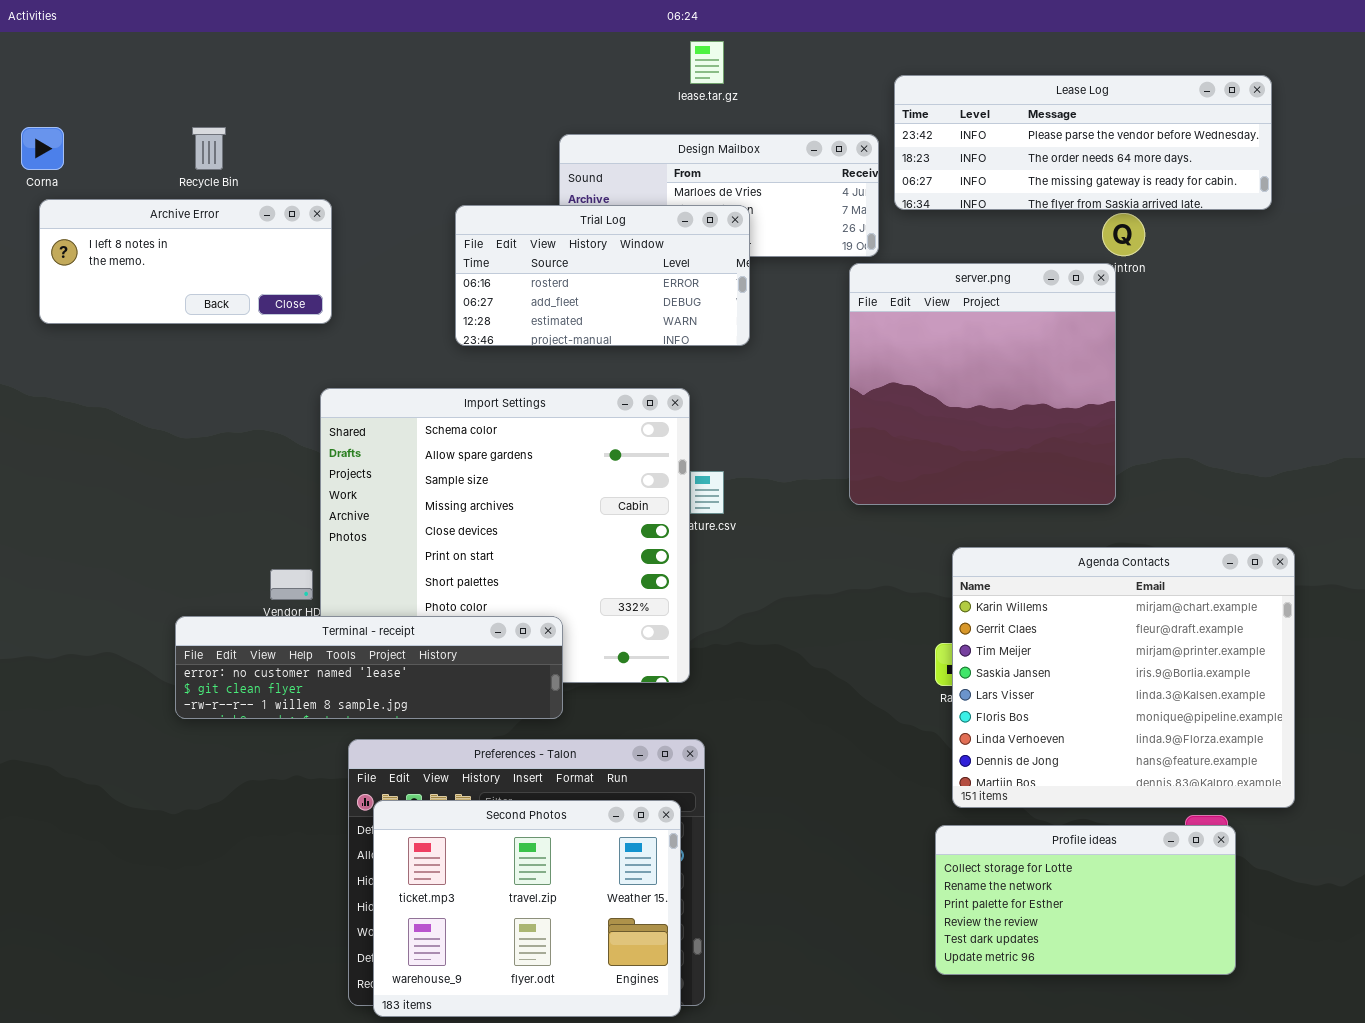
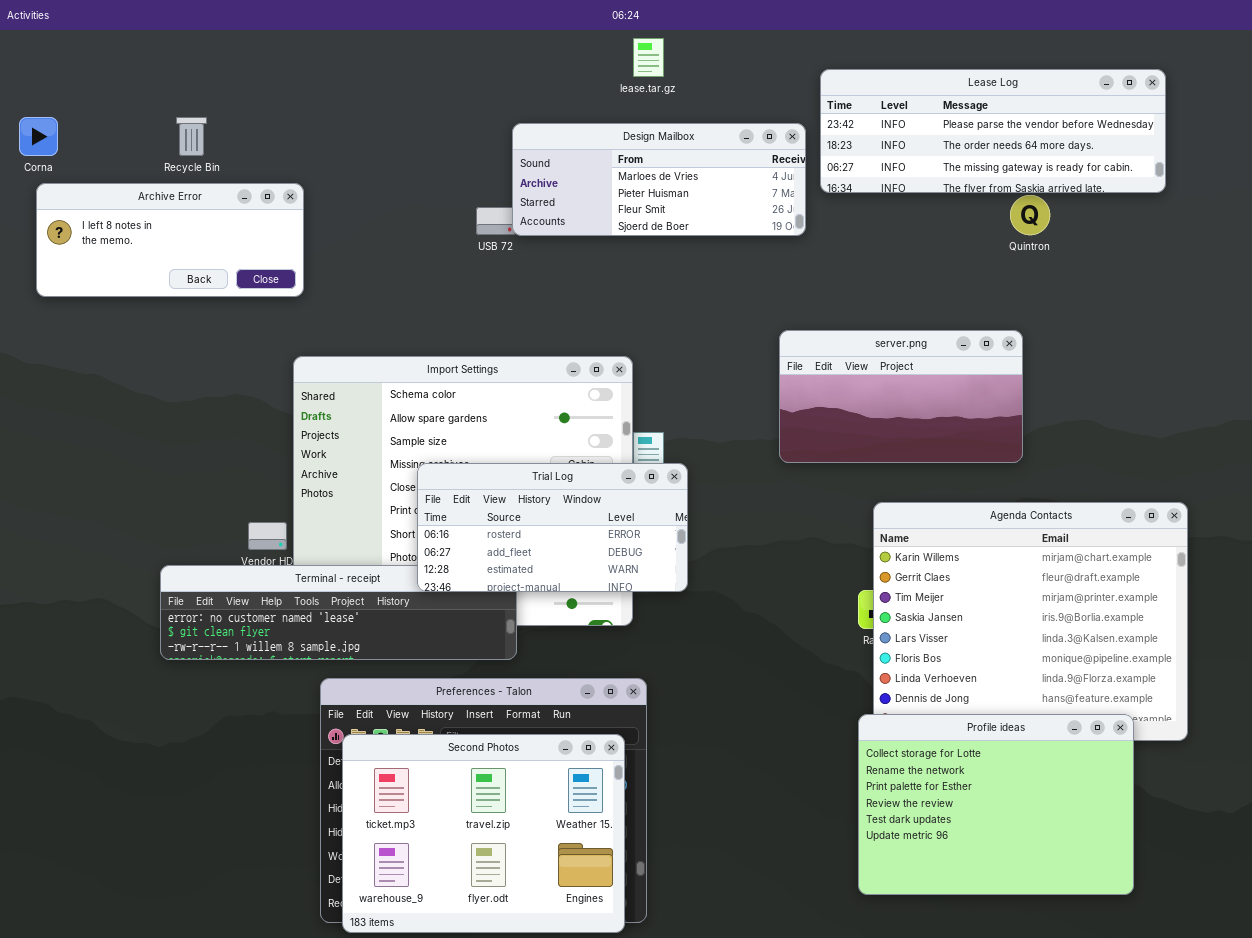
Trial Log: [455,205,750,346] -> [417,463,688,592], moved
server.png: [849,263,1116,505] -> [779,330,1023,463], resized
Profile ideas: [935,825,1236,975] -> [858,714,1134,895], resized

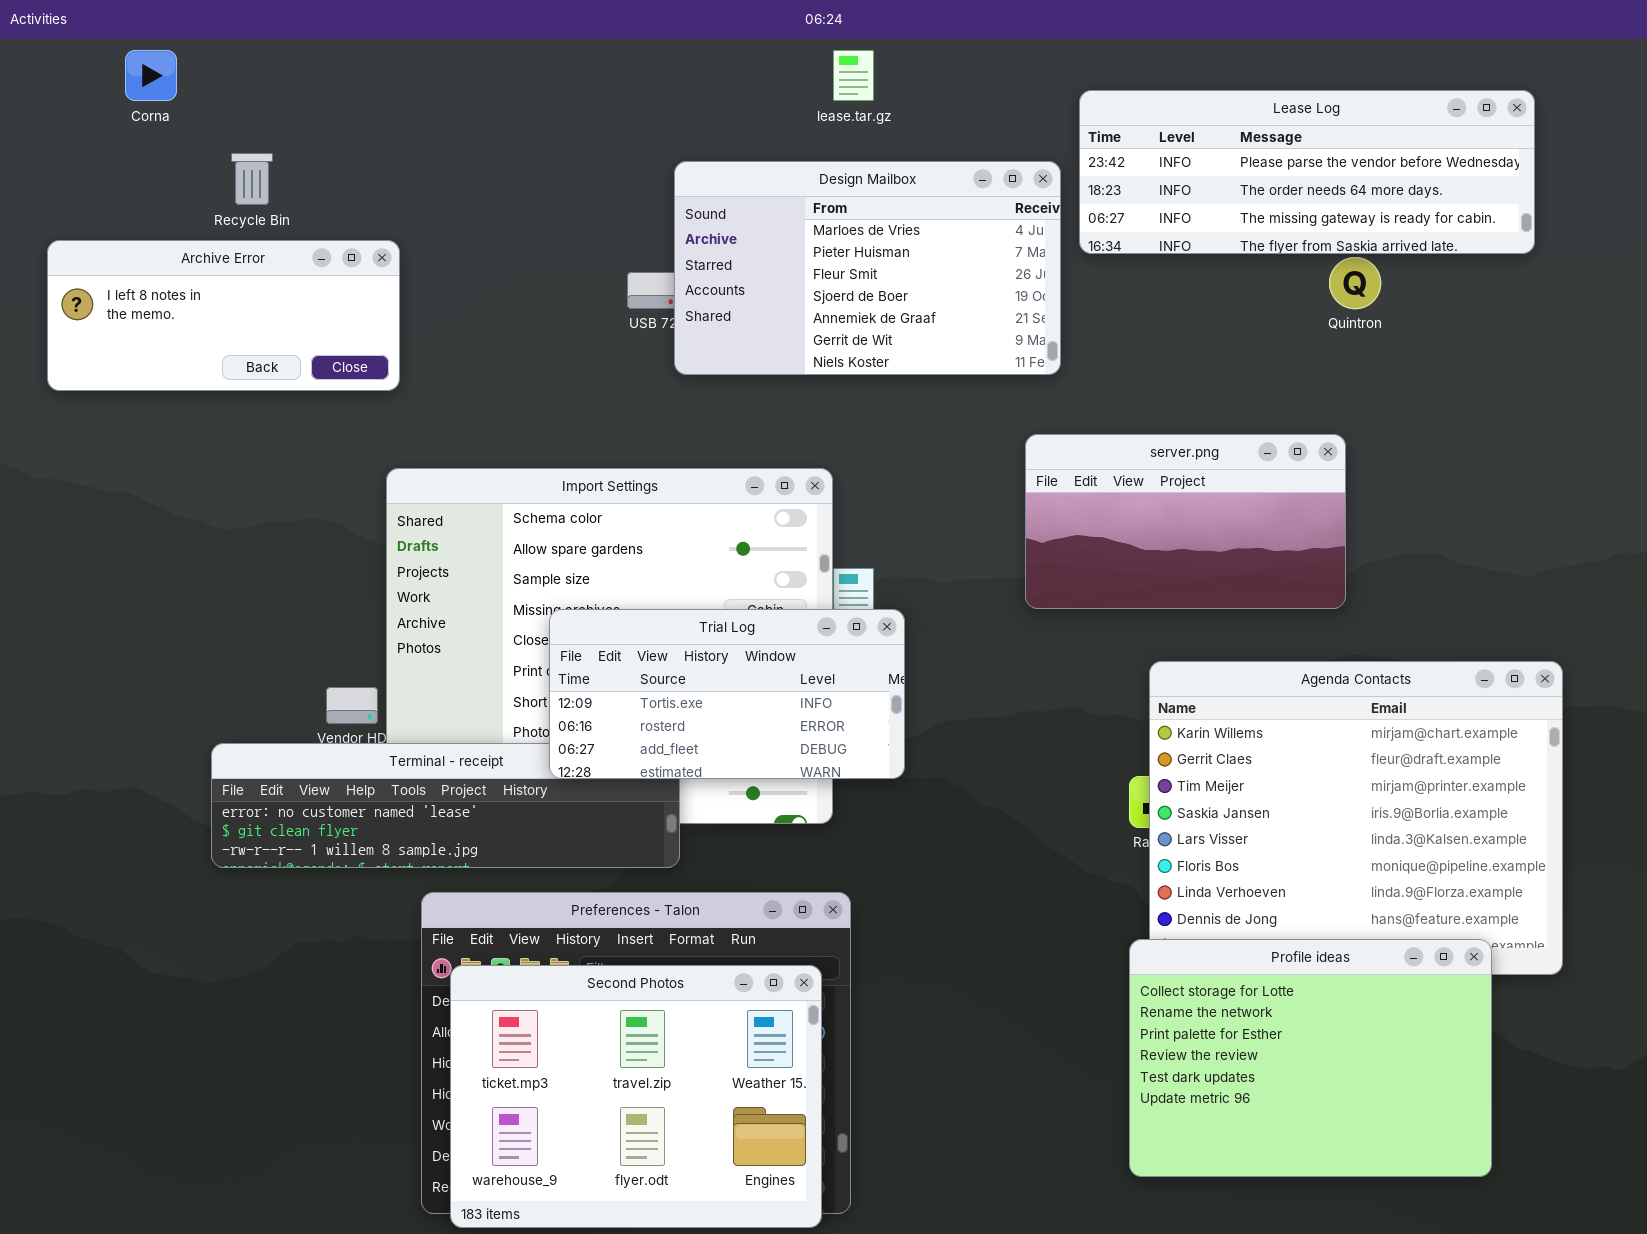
Corna: [19,117,58,156] -> [125,50,177,101], moved
Design Mailbox: [512,123,806,236] -> [674,161,1061,375], resized
Trial Log: [417,463,688,592] -> [549,609,905,779], scrolled up 1 row

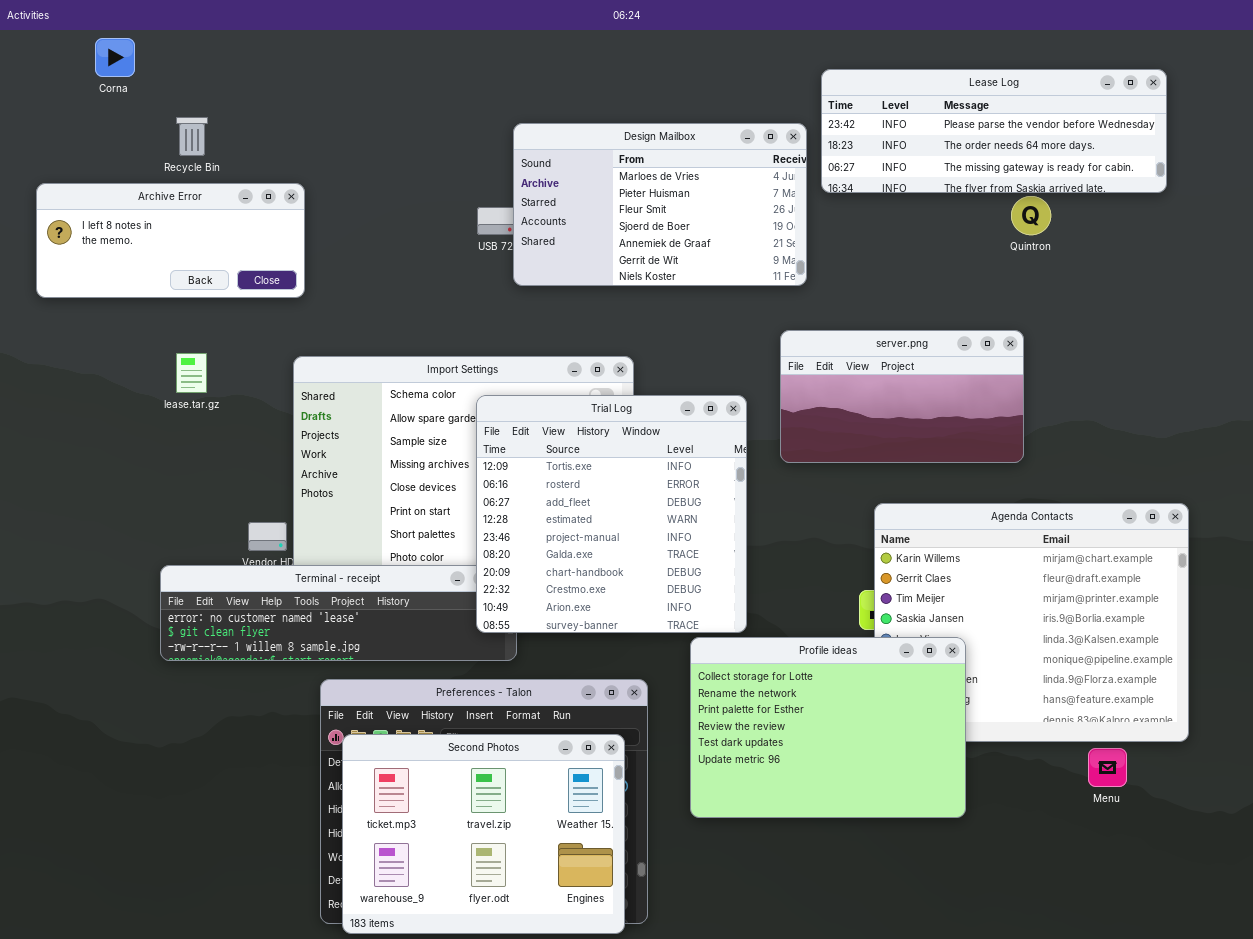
lease.tar.gz: [833,50,874,101] -> [176,353,207,393], moved
Trial Log: [549,609,905,779] -> [476,395,747,633], moved, resized
Profile ideas: [1129,939,1492,1177] -> [690,637,966,818], moved

